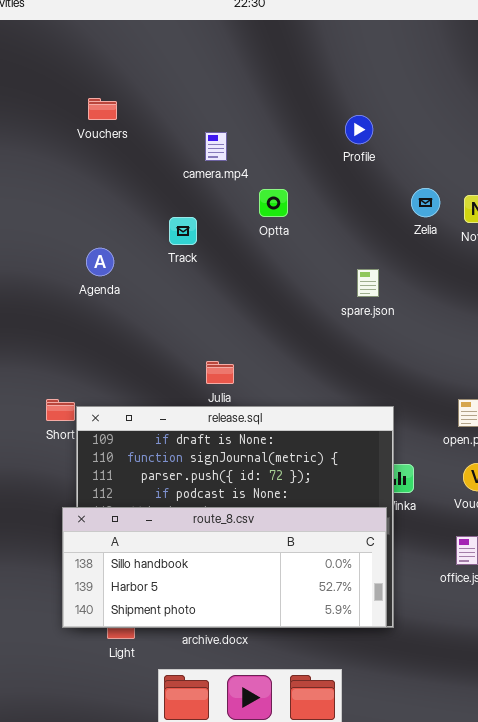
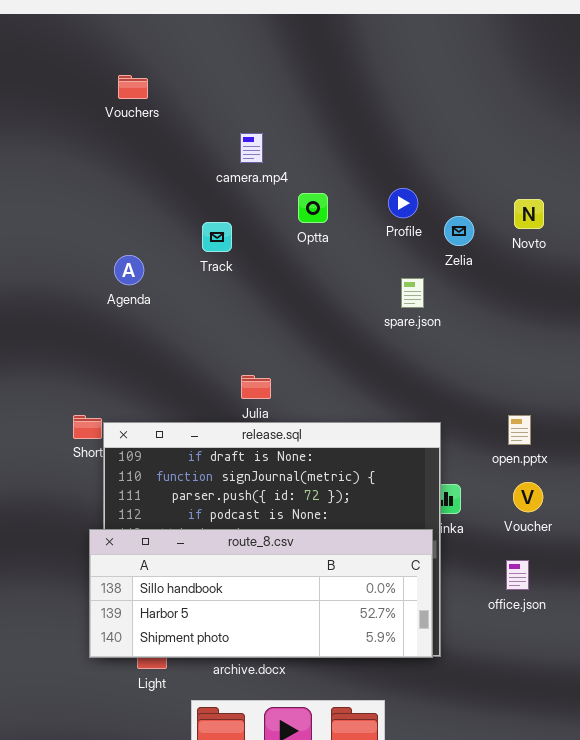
Vouchers: [88,98,117,120] -> [118,75,148,99], moved
Profile: [345,115,373,144] -> [388,188,418,218], moved
Zelia: [411,188,440,217] -> [444,216,474,246], moved

